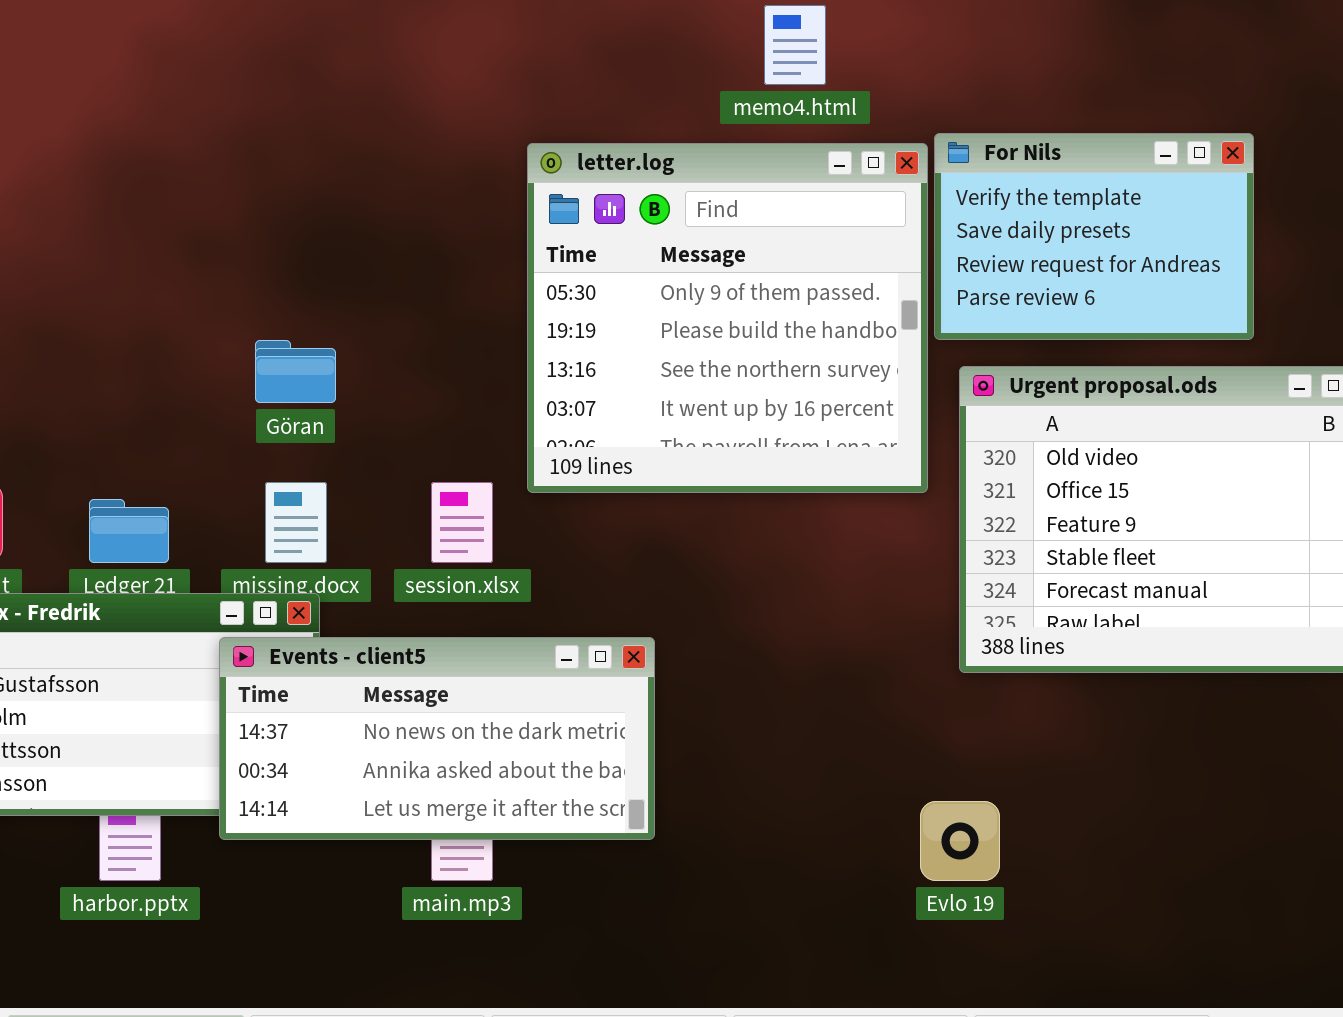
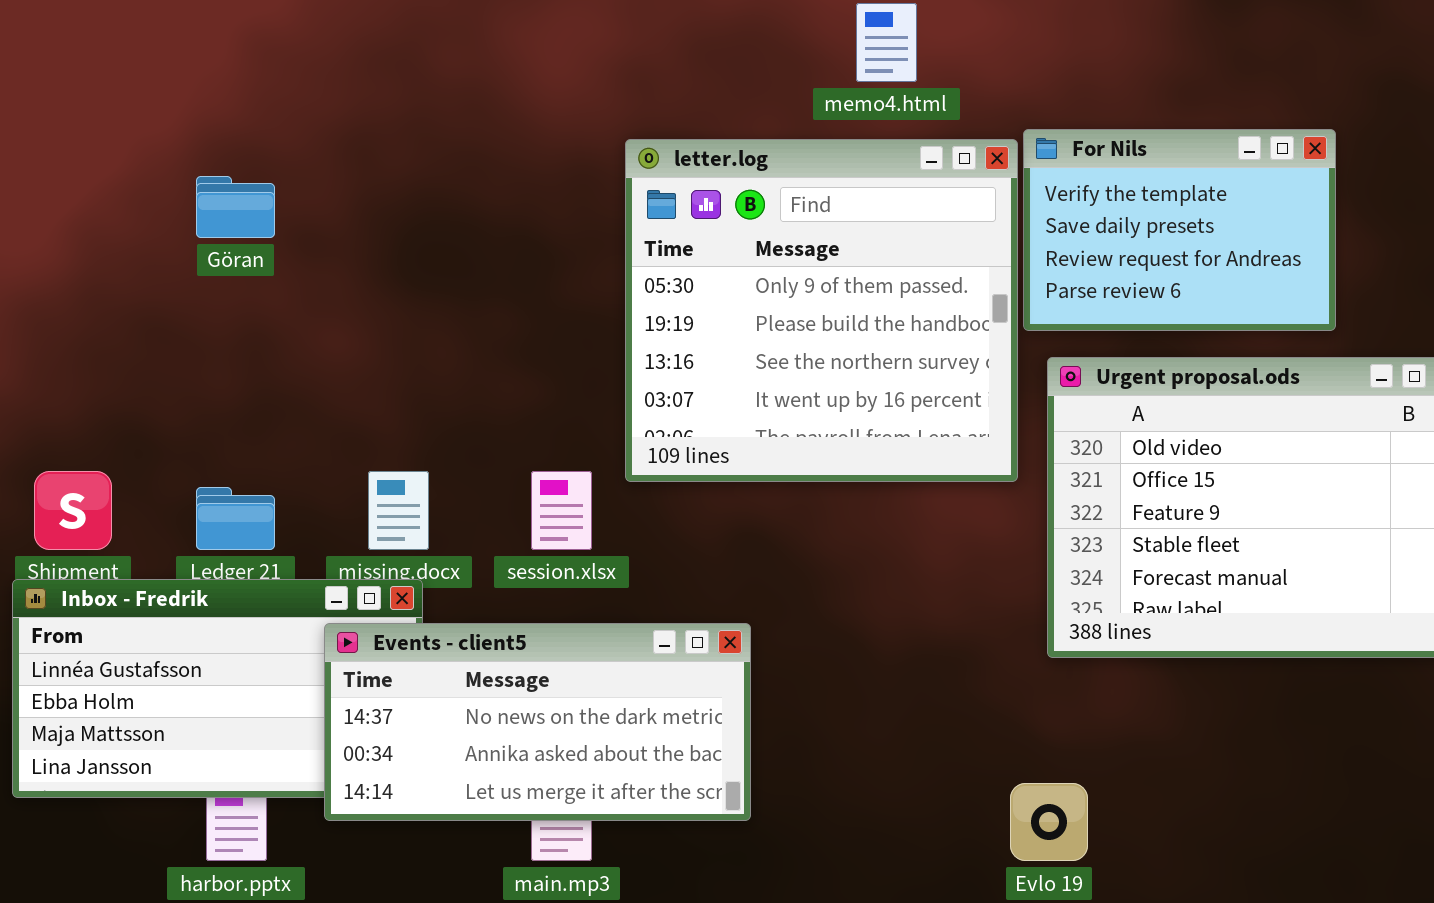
Göran: [255,340,336,403] -> [196,176,275,238], moved

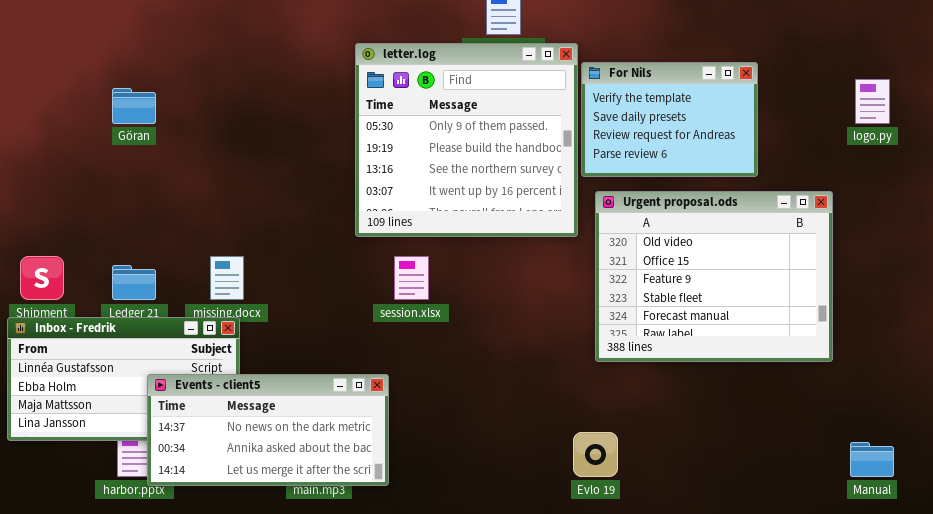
letter.log: [625,139,1018,482] -> [355,43,578,237], moved
session.xlsx: [531,471,592,550] -> [394,256,429,300], moved
Events - client5: [324,623,751,821] -> [147,374,389,486], moved

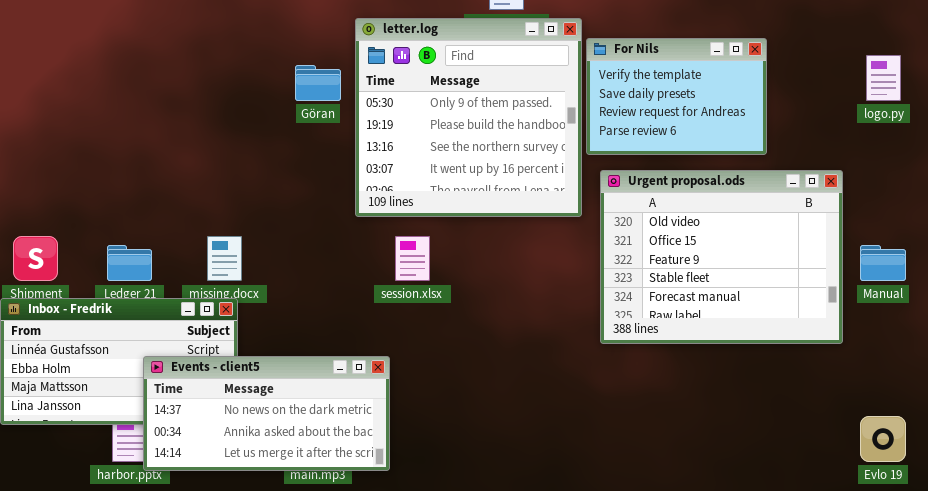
Göran: [112,88,156,124] -> [295,65,341,101], moved
Evlo 19: [573,432,618,477] -> [860,416,906,462], moved
Manual: [850,442,894,477] -> [860,245,906,281], moved

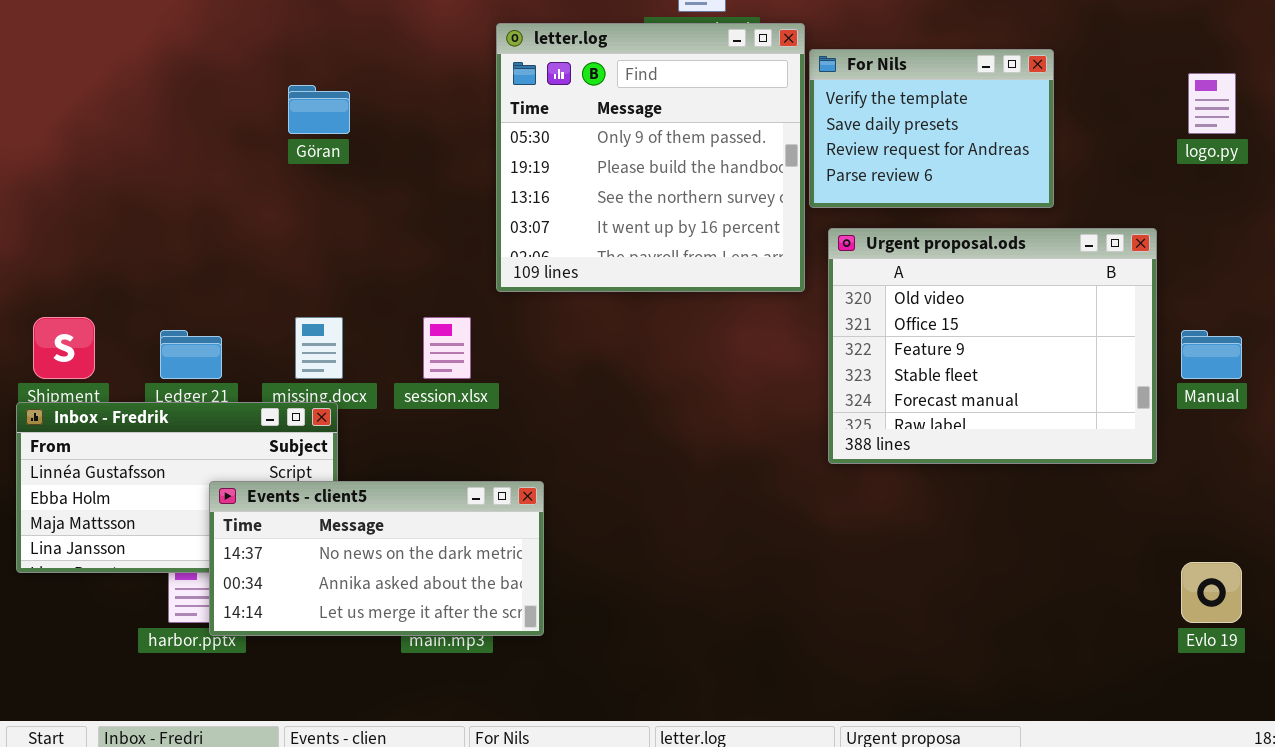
Göran: [295,65,341,101] -> [288,85,350,134], moved
session.xlsx: [395,236,430,281] -> [423,317,471,379], moved

